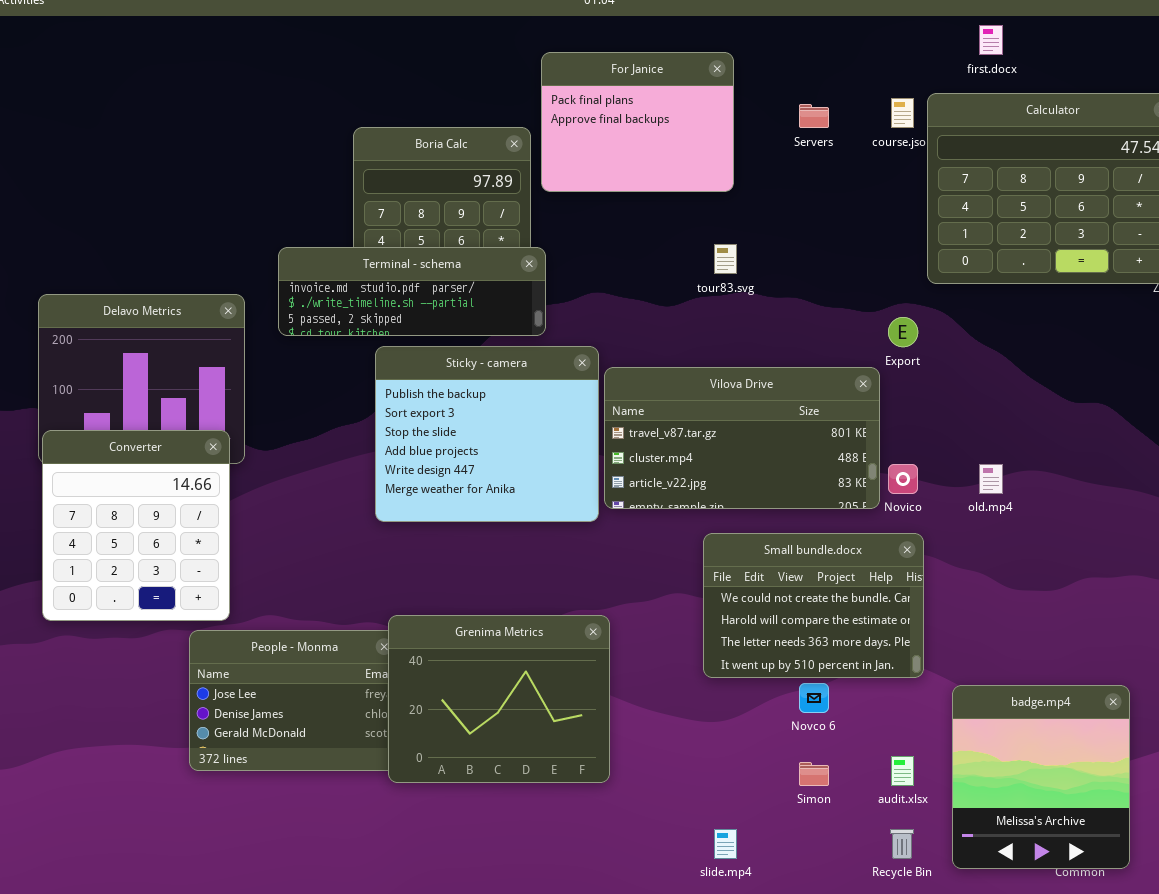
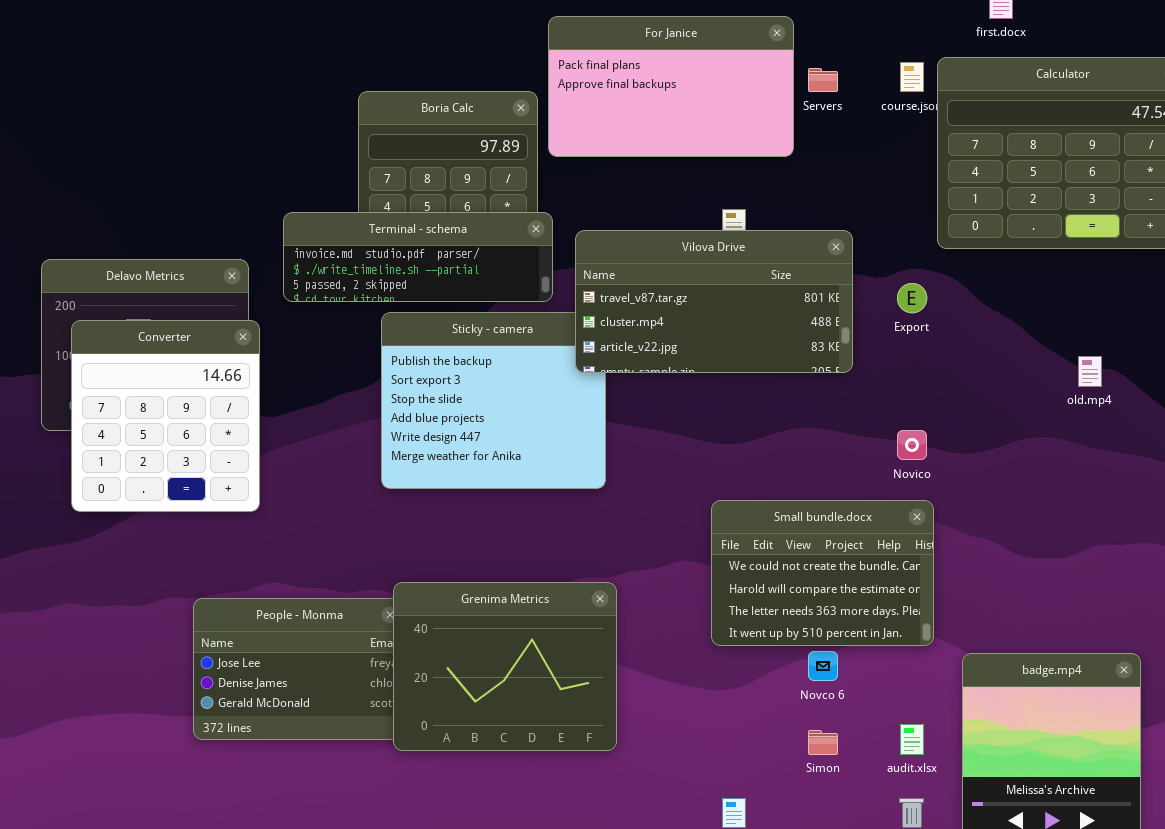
For Janice: [541,52,734,192] -> [548,16,794,157], resized
Vilova Drive: [604,367,880,509] -> [575,230,853,373], moved
Converter: [42,430,230,621] -> [71,320,260,512], moved
old.mp4: [979,464,1003,494] -> [1078,356,1102,387], moved

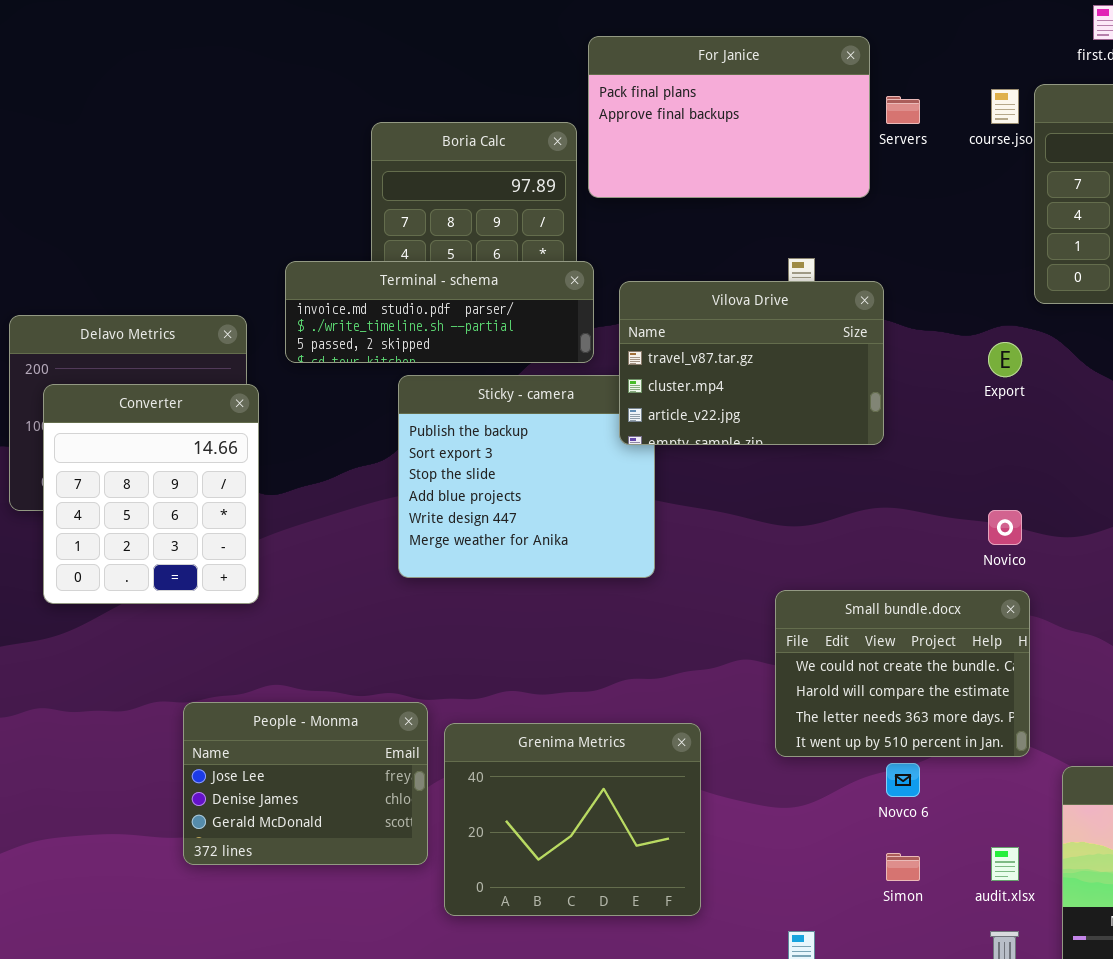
Vilova Drive: [575,230,853,373] -> [619,281,884,445], resized
Grenima Metrics: [393,582,617,751] -> [444,723,701,916], moved

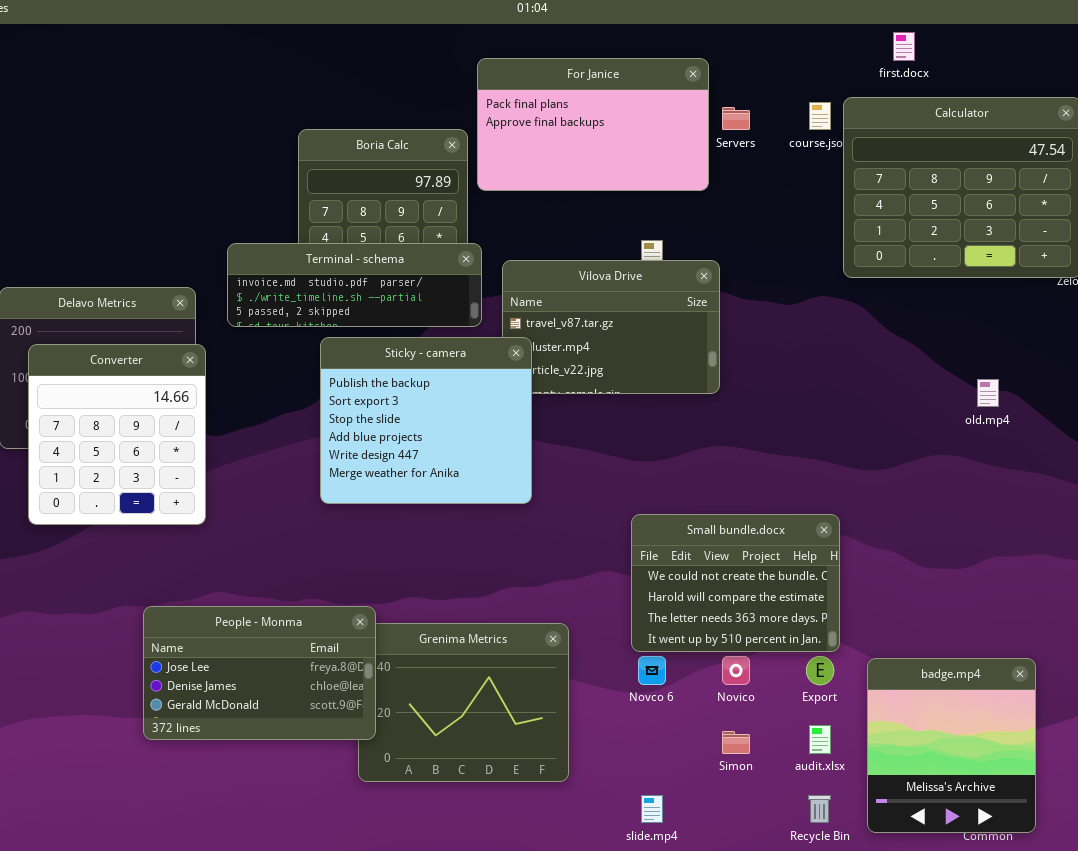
Export: [988,342,1022,377] -> [806,656,834,685], moved
Sticky - camera: [398,375,655,578] -> [320,337,532,504], raised
Novico: [988,510,1022,545] -> [722,656,750,685], moved
People - Monma: [183,702,428,865] -> [143,606,376,740], resized
Novco 6: [886,763,920,797] -> [638,656,666,685], moved

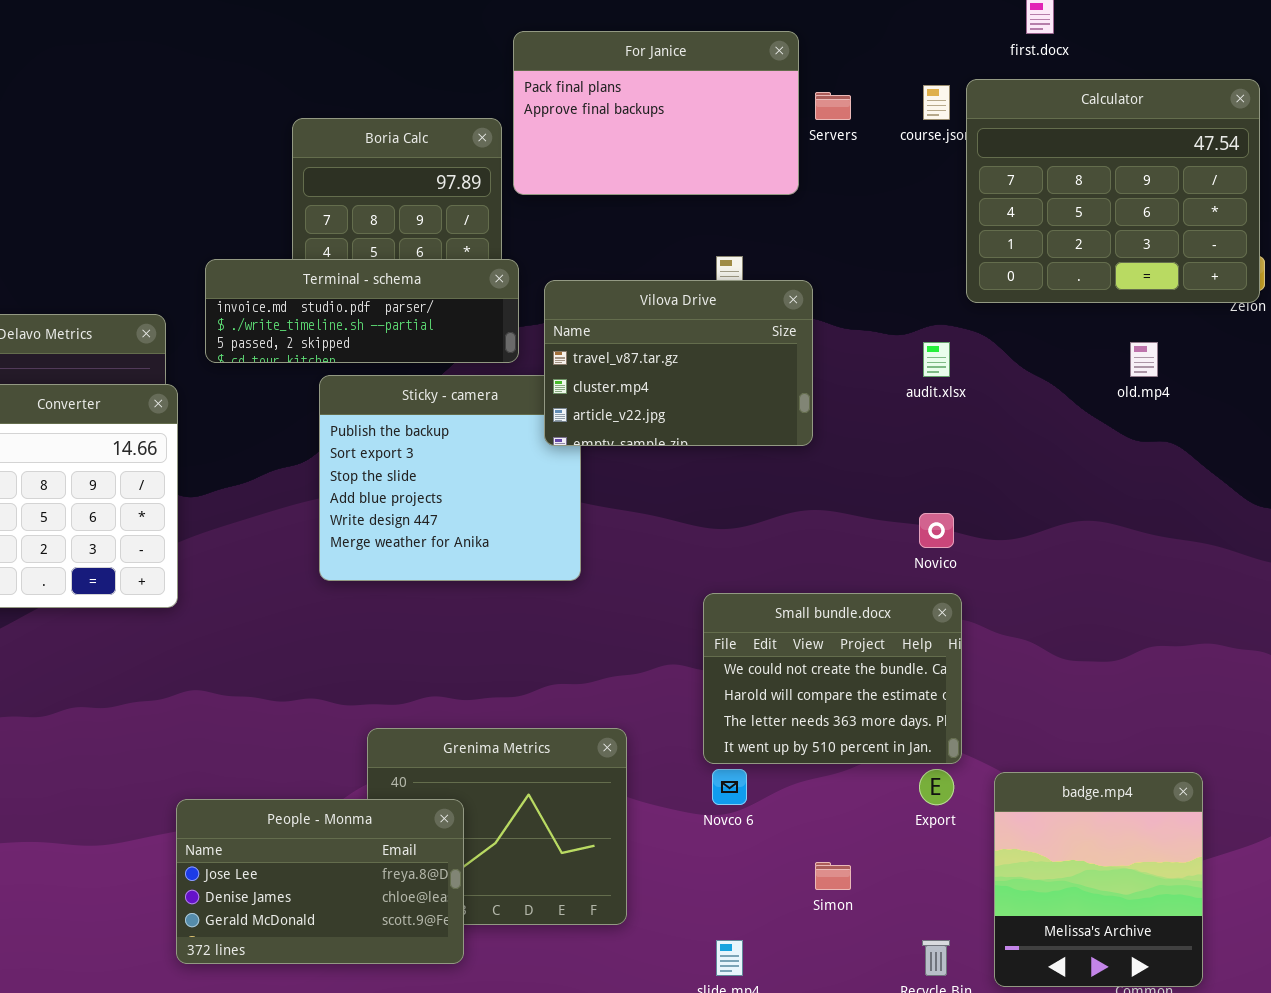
Vilova Drive: [502,260,720,394] -> [544,280,813,446], raised
old.mp4: [977,379,999,407] -> [1130,342,1158,377], moved
People - Monma: [143,606,376,740] -> [176,799,464,964], moved
Novico: [722,656,750,685] -> [919,513,954,548], moved
audit.xlsx: [809,725,831,754] -> [923,342,950,377], moved

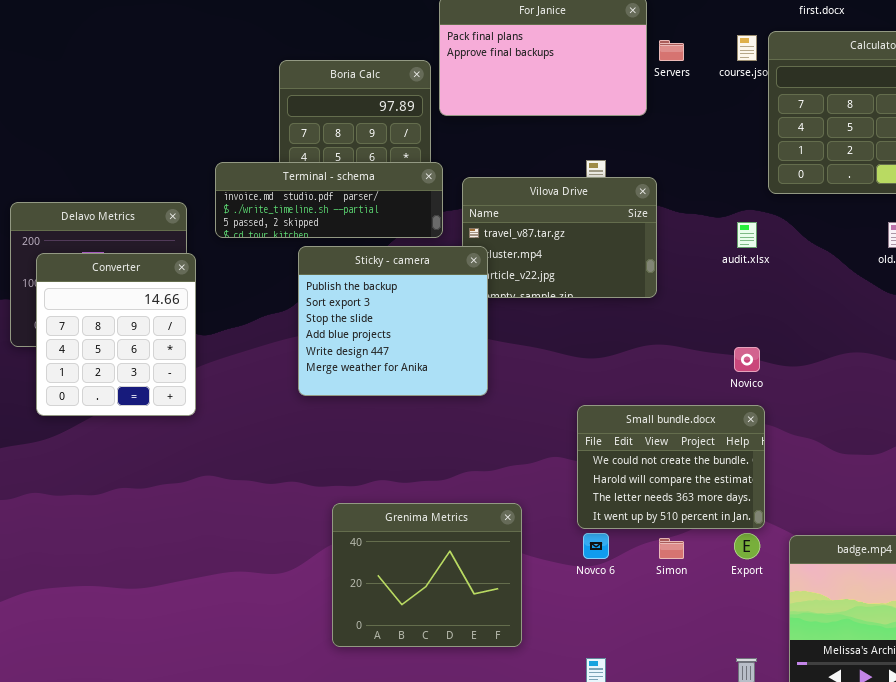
Sticky - camera: [319,375,581,581] -> [298,246,488,396], raised
People - Monma: [176,799,464,964] -> none, closed
Simon: [815,862,851,890] -> [659,538,684,559], moved

